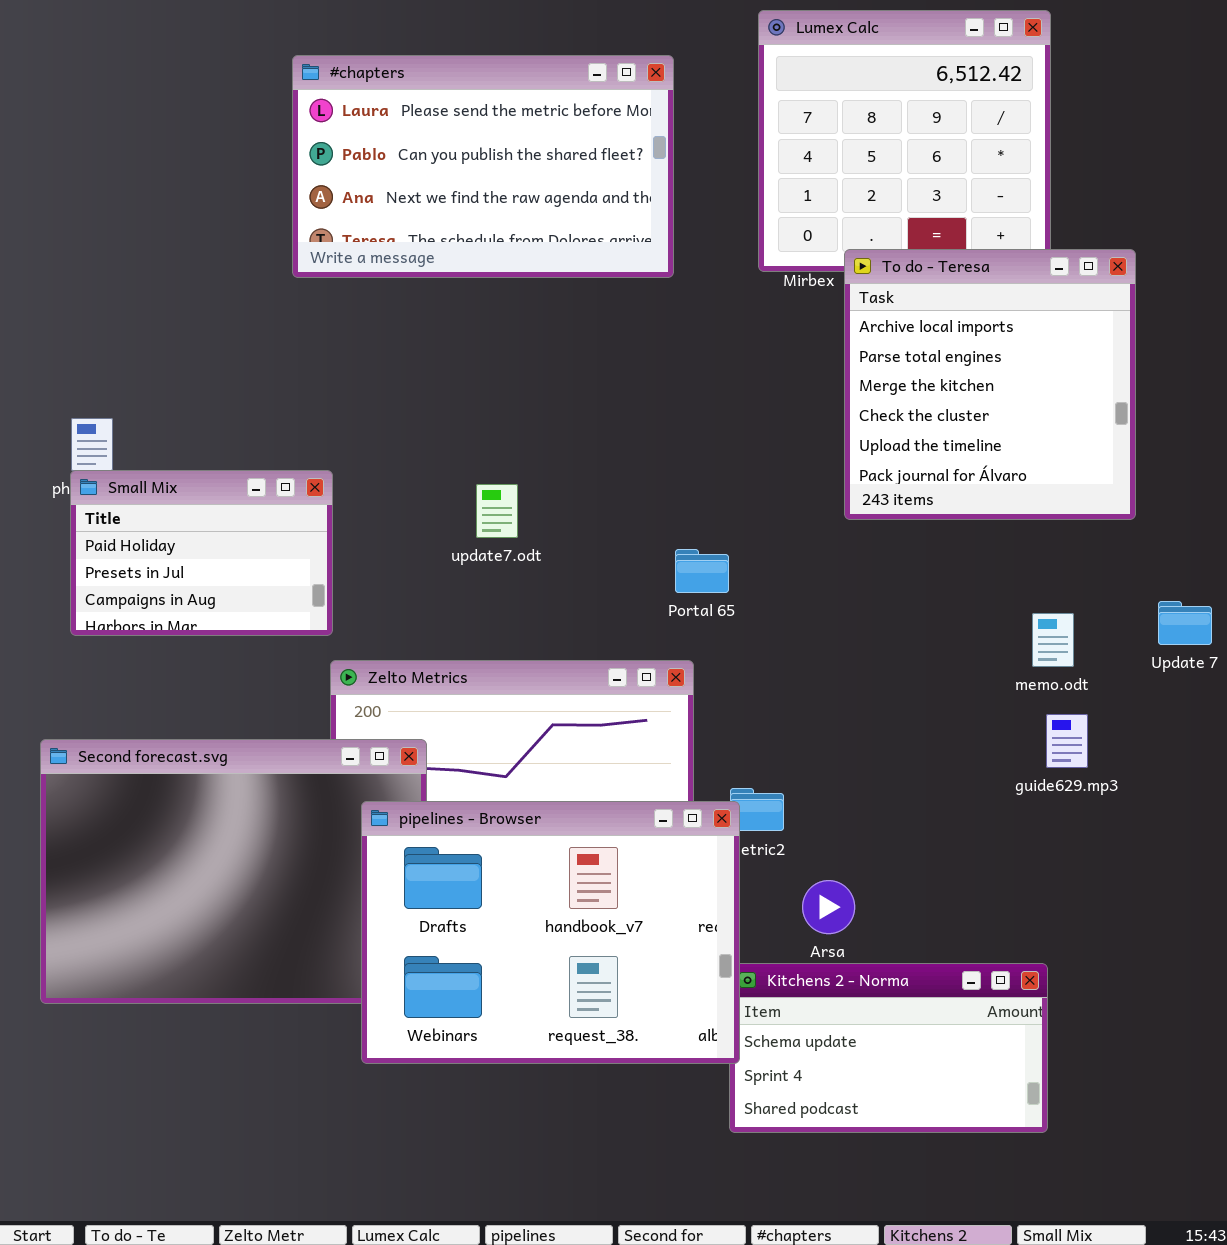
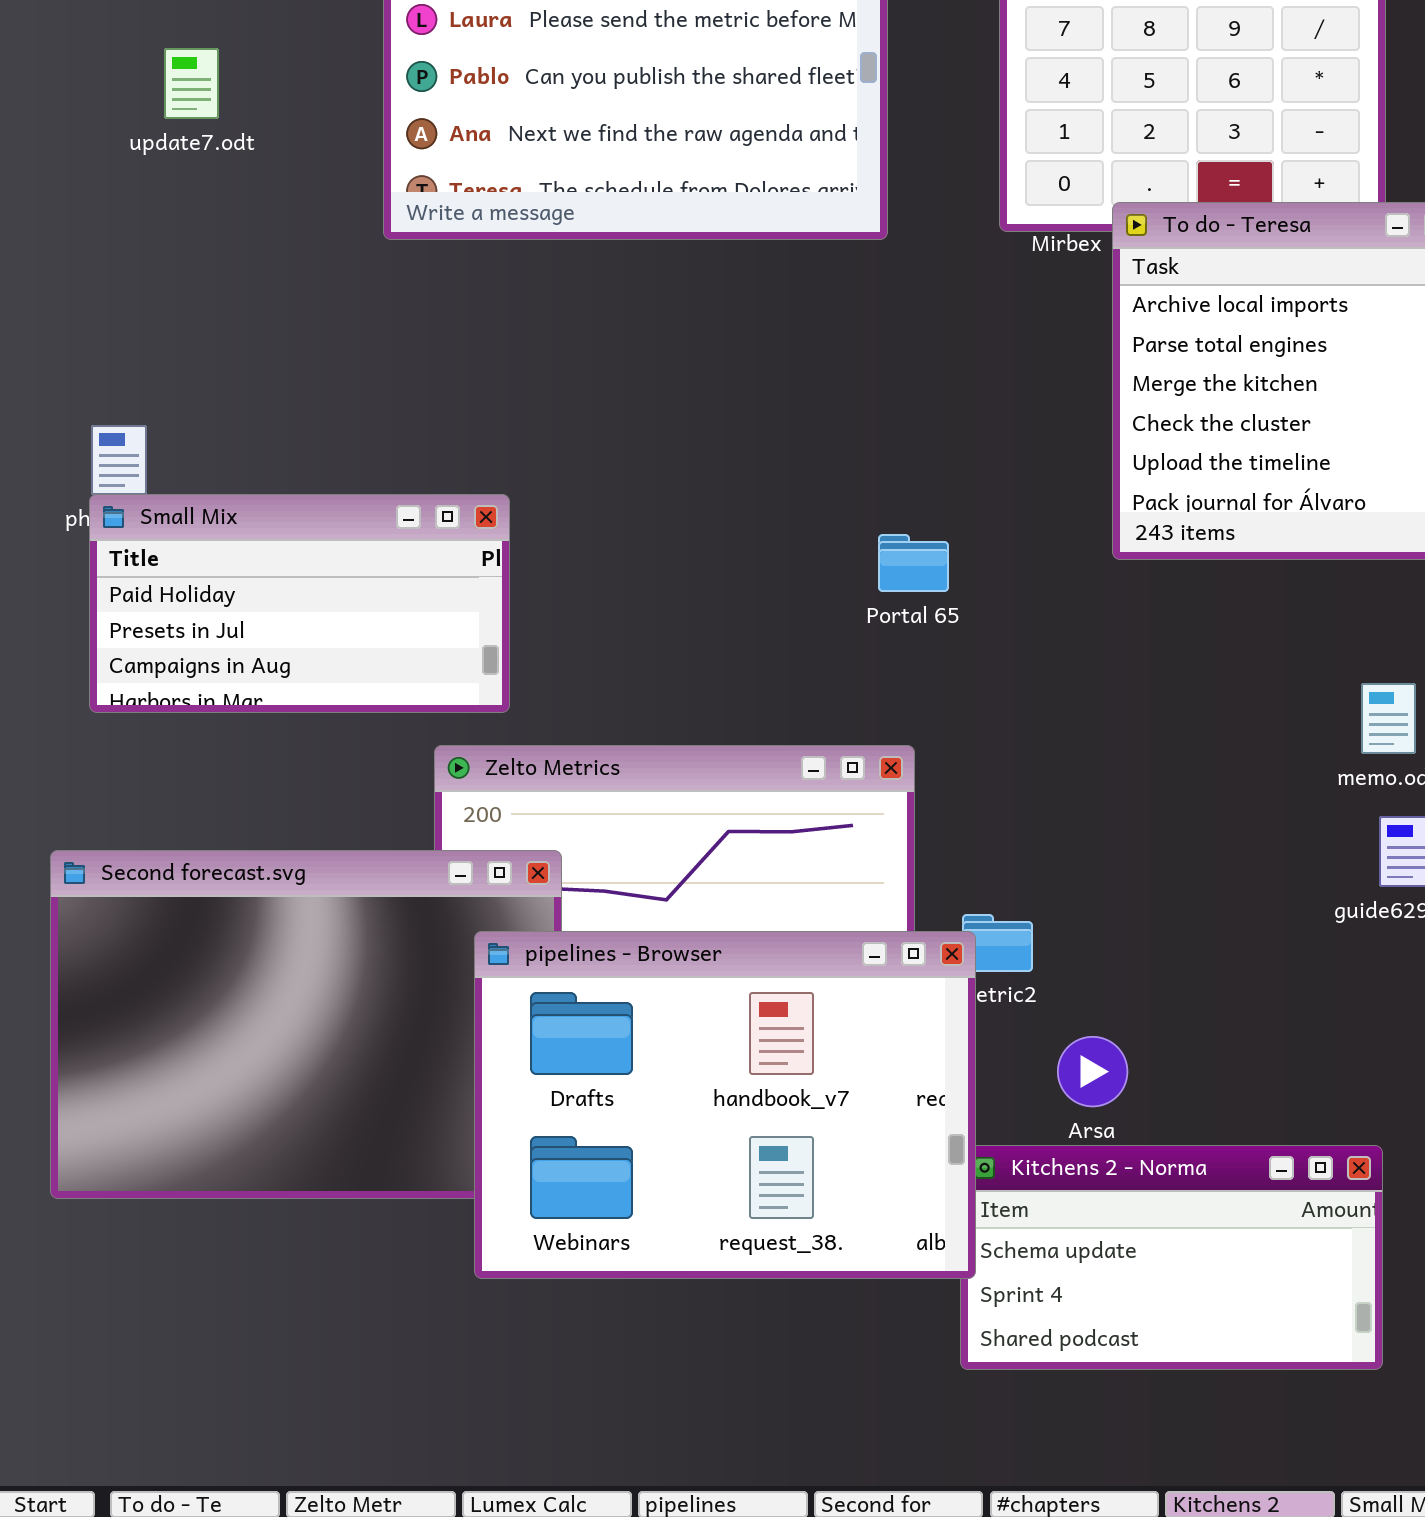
Small Mix: [70,470,333,636] -> [89,494,510,713], resized
update7.odt: [476,484,518,538] -> [164,48,219,119], moved
Portal 65: [675,549,729,593] -> [878,534,949,592], moved

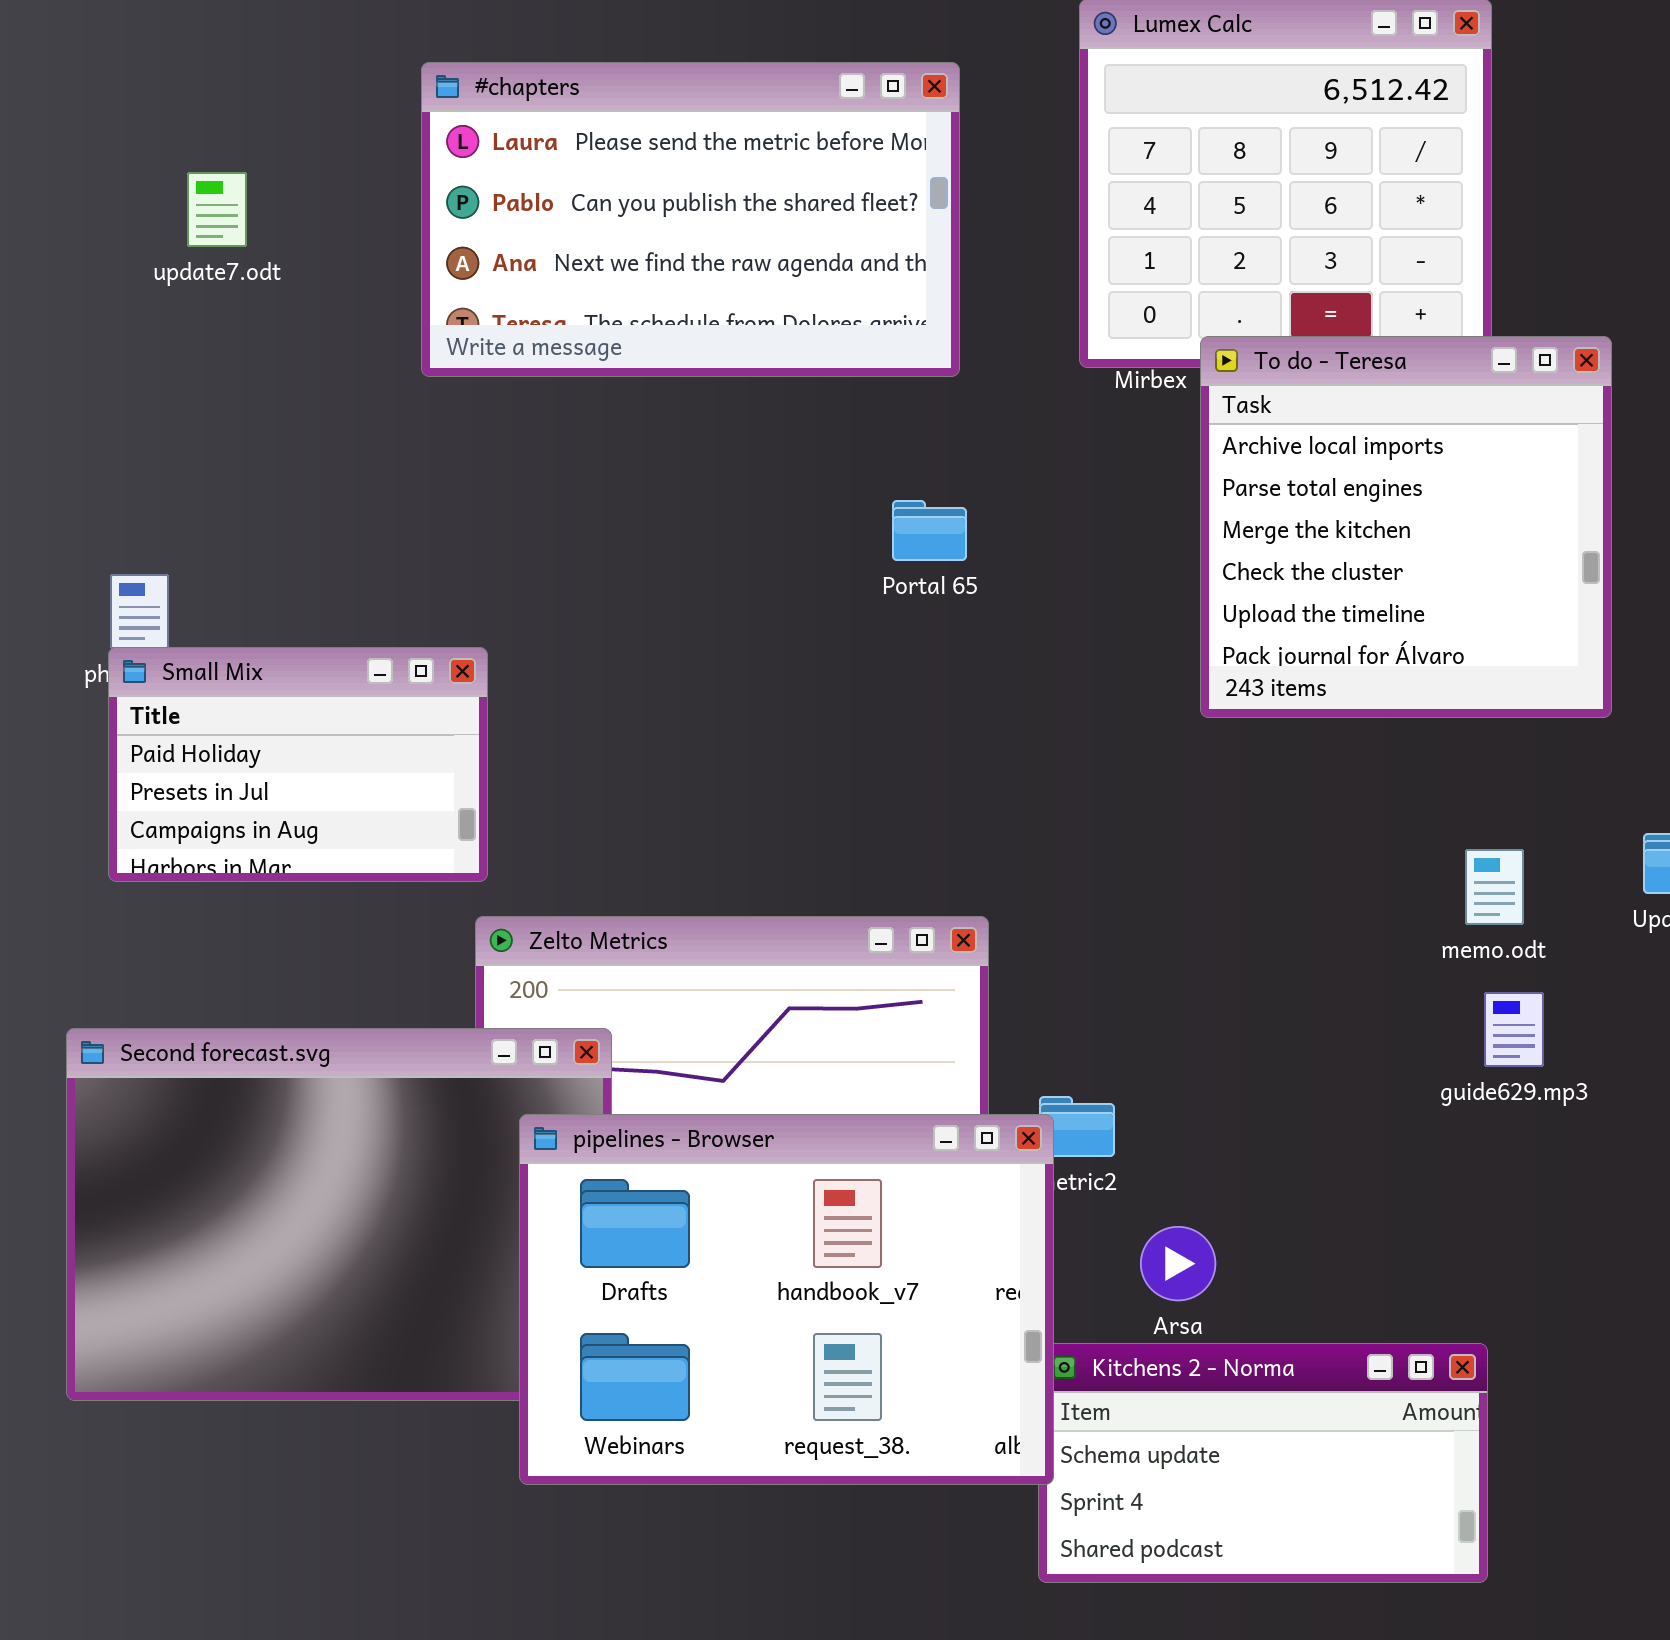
Small Mix: [89,494,510,713] -> [108,647,488,882], resized
Portal 65: [878,534,949,592] -> [892,500,967,561], moved

